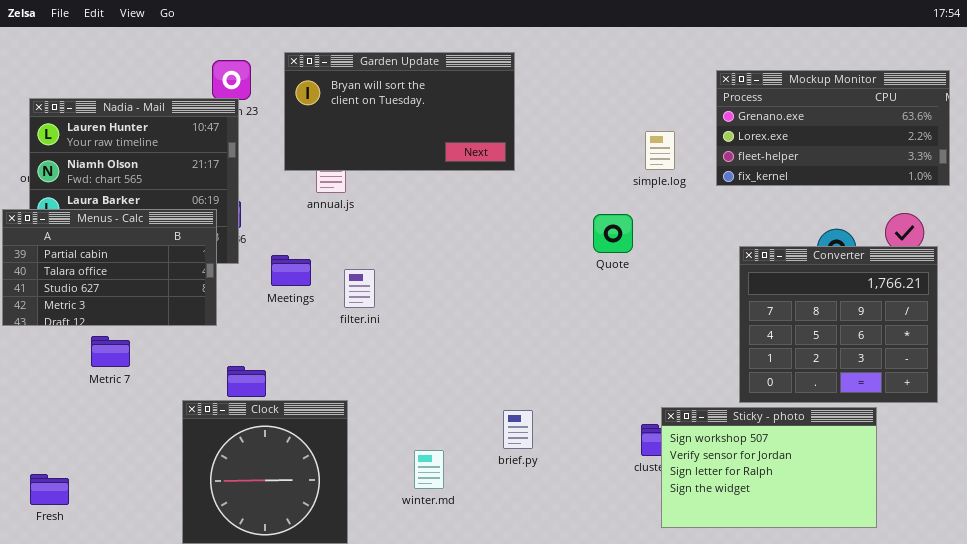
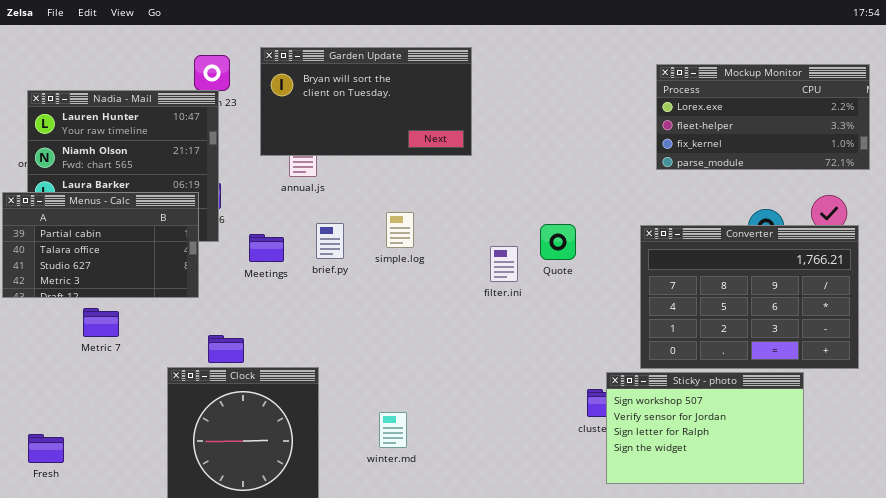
Mockup Monitor: [716,70,950,186] -> [656,64,870,170], scrolled down 1 row
simple.log: [645,131,675,170] -> [386,212,414,248], moved
Quote: [593,214,633,253] -> [540,224,576,260], moved
Converter: [739,246,938,403] -> [640,225,859,369], resized
filter.ini: [344,269,375,308] -> [490,246,518,282], moved
brief.py: [503,410,533,449] -> [316,223,344,259], moved

